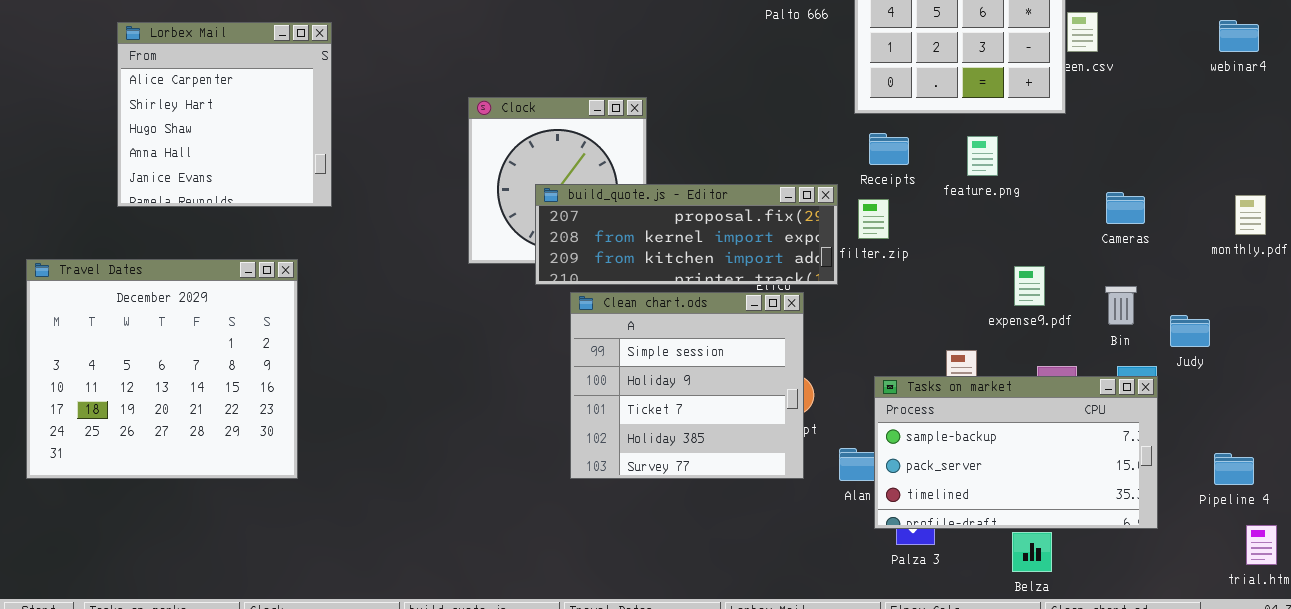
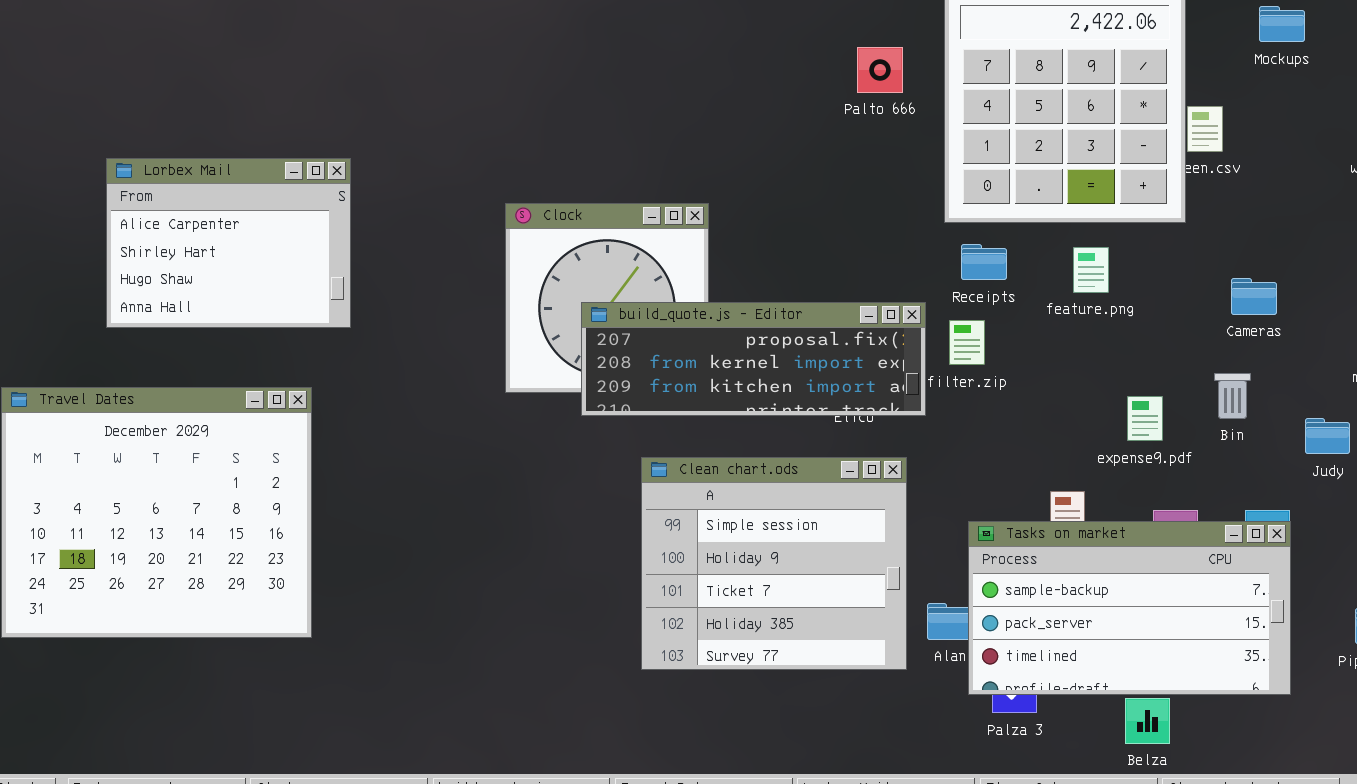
Lorbex Mail: [117,22,332,207] -> [106,158,351,328], resized
Cameras: [1106,192,1145,224] -> [1231,278,1277,315], moved
Bin: [1105,286,1137,325] -> [1214,373,1251,419], moved
Clean chart.ods: [570,292,804,479] -> [641,457,907,670], moved
Judy: [1170,315,1210,347] -> [1305,418,1350,454], moved

